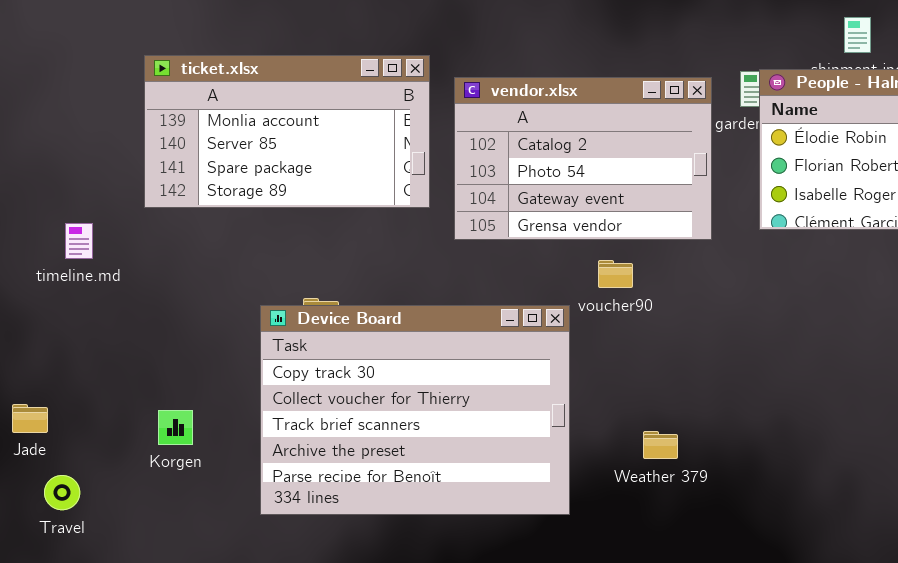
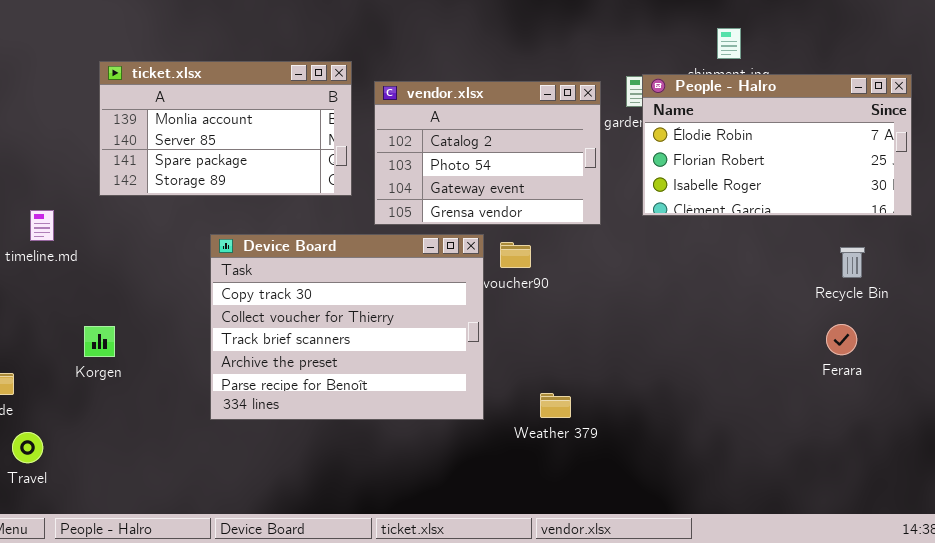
Device Board: [260,305,570,515] -> [210,234,484,420], moved
Korgen: [158,410,193,445] -> [84,326,115,357], moved

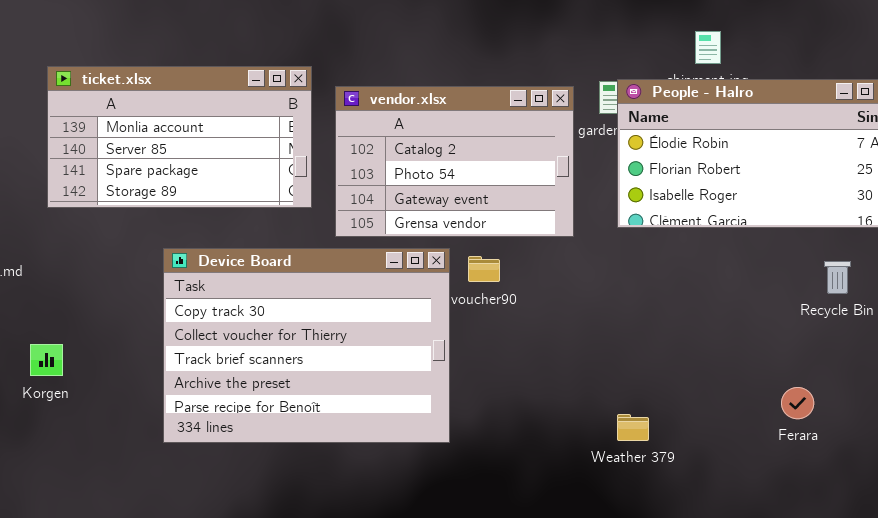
Ferara: [826,324,857,355] -> [781,387,814,419], moved
Weather 379: [540,393,571,418] -> [617,414,649,441], moved

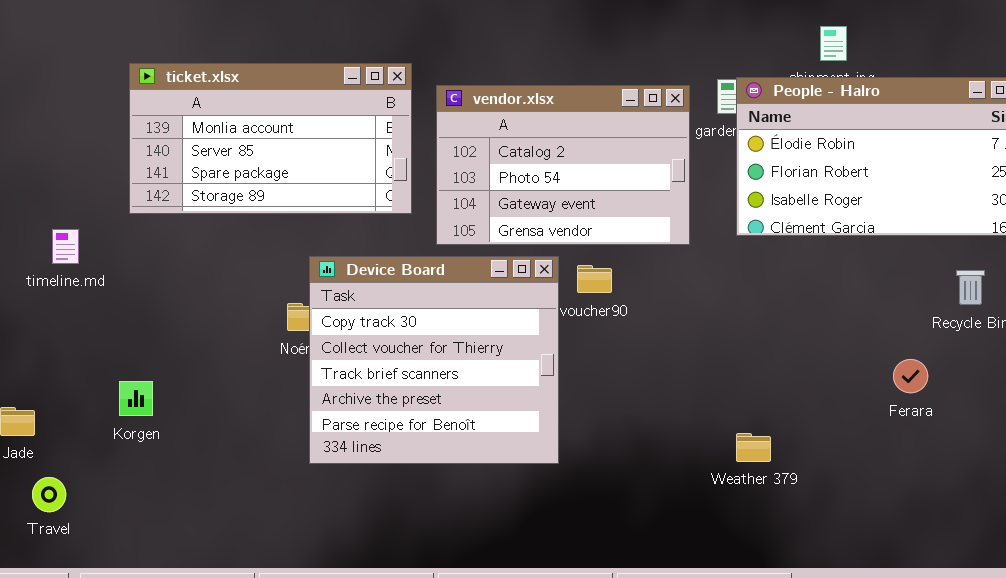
Device Board: [163,248,450,443] -> [309,256,559,464], resized
Korgen: [30,344,63,376] -> [119,381,153,416], moved
Ferara: [781,387,814,419] -> [893,359,928,393], moved

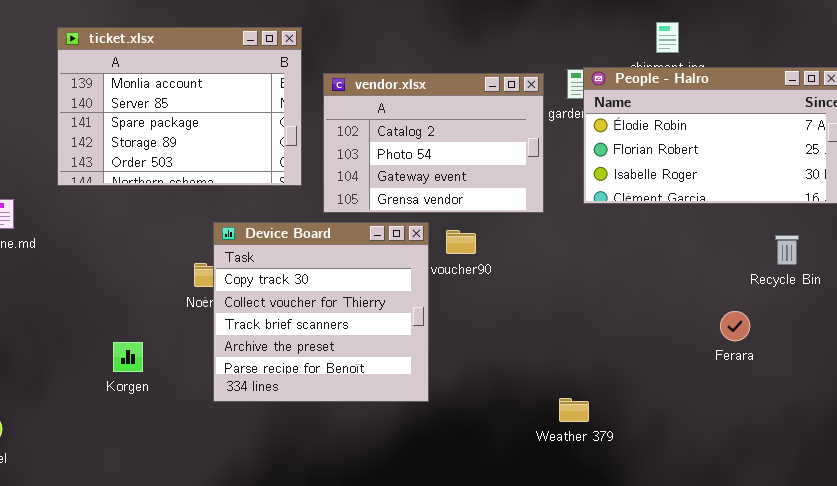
ticket.xlsx: [129,63,412,214] -> [57,27,302,186], resized
Korgen: [119,381,153,416] -> [113,342,143,372], moved
Weather 379: [736,433,771,462] -> [559,398,589,422], moved

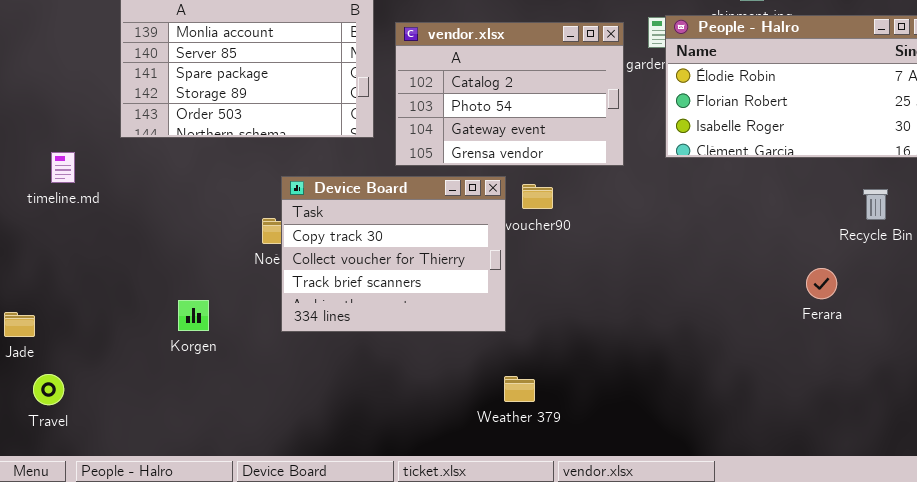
Device Board: [213,222,429,402] -> [281,176,506,332], resized
Weather 379: [559,398,589,422] -> [504,376,535,402], moved

